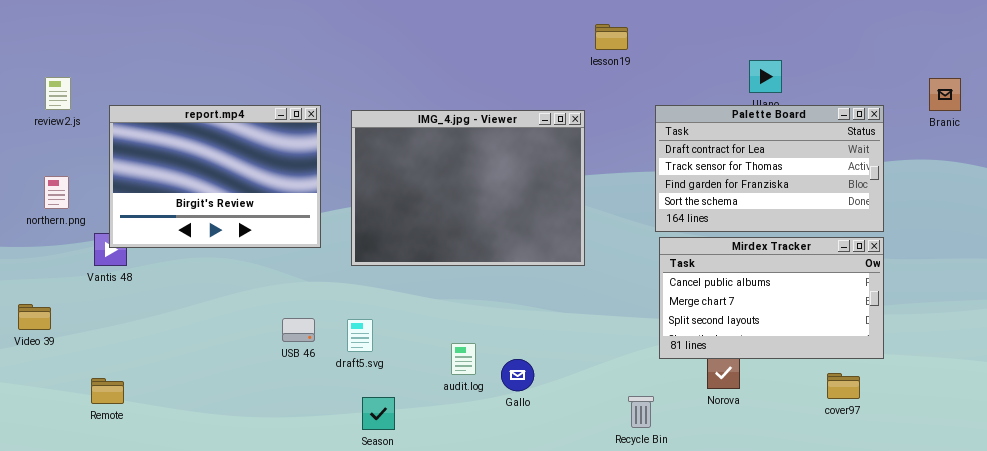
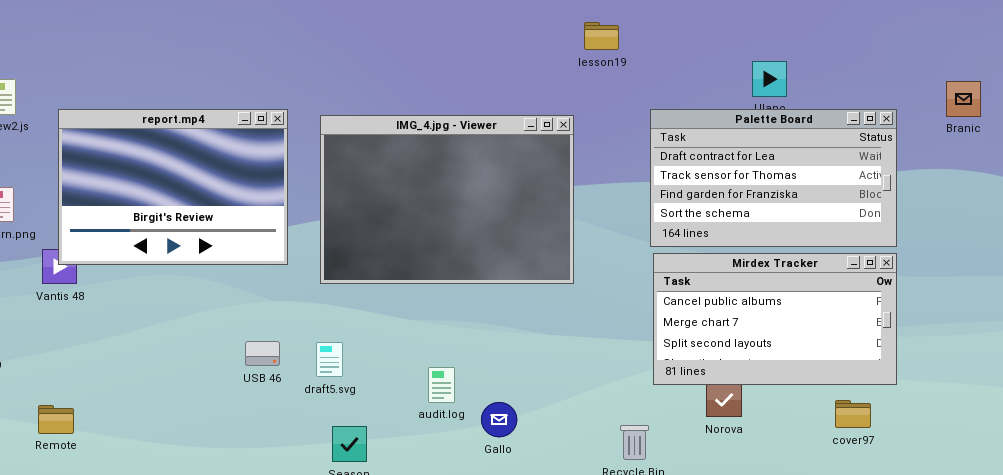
Gallo: [501,359,534,391] -> [481,402,517,437], moved

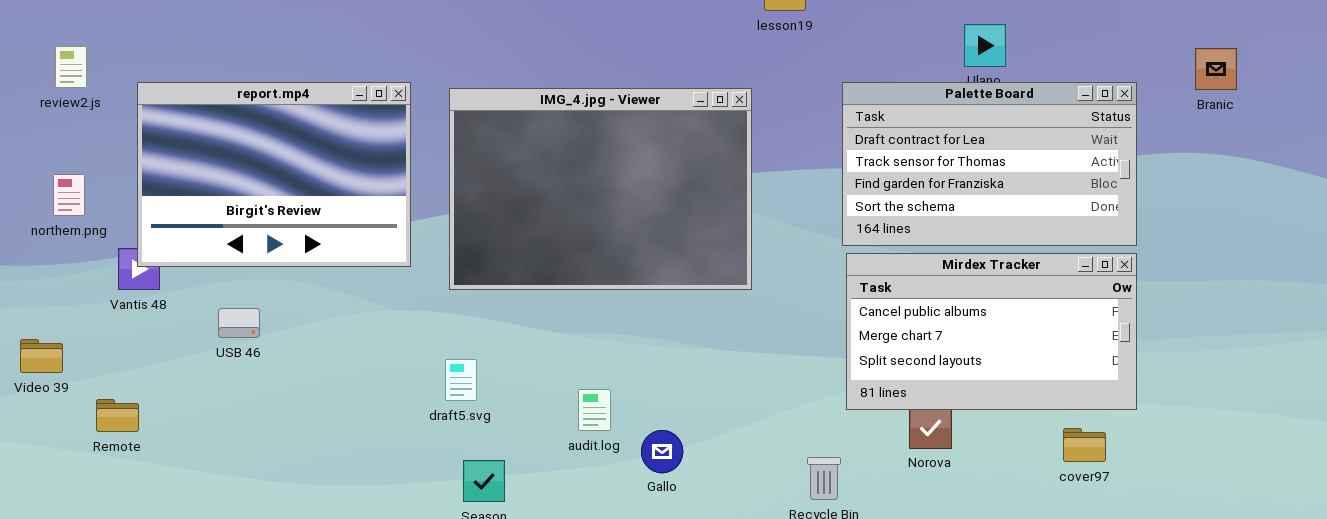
USB 46: [245,341,280,366] -> [218,308,260,338], moved
Remote: [38,405,74,434] -> [96,399,139,432], moved

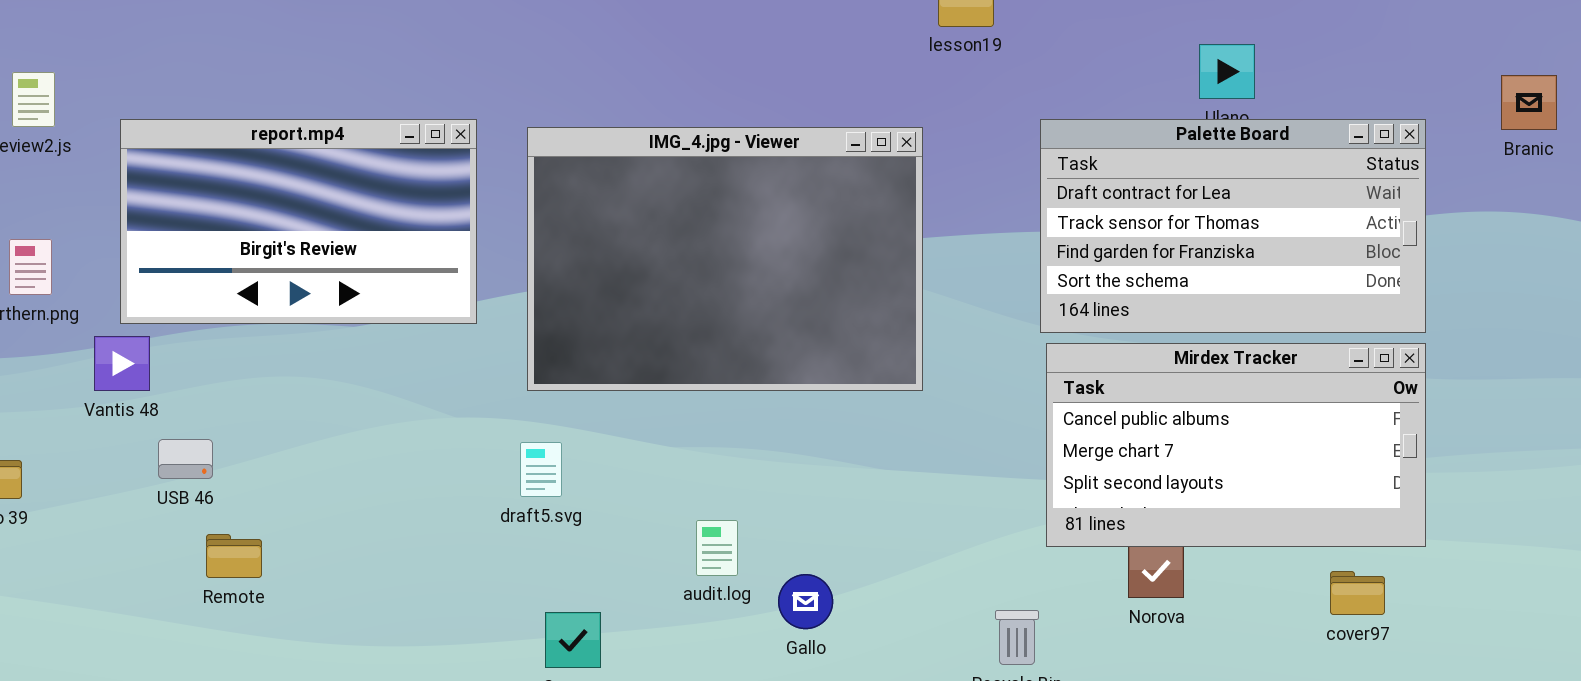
report.mp4: [137,82,411,267] -> [120,119,477,324], resized
USB 46: [218,308,260,338] -> [158,439,213,479], moved
draft5.svg: [445,359,477,401] -> [520,442,562,497], moved
Remote: [96,399,139,432] -> [206,534,262,578], moved

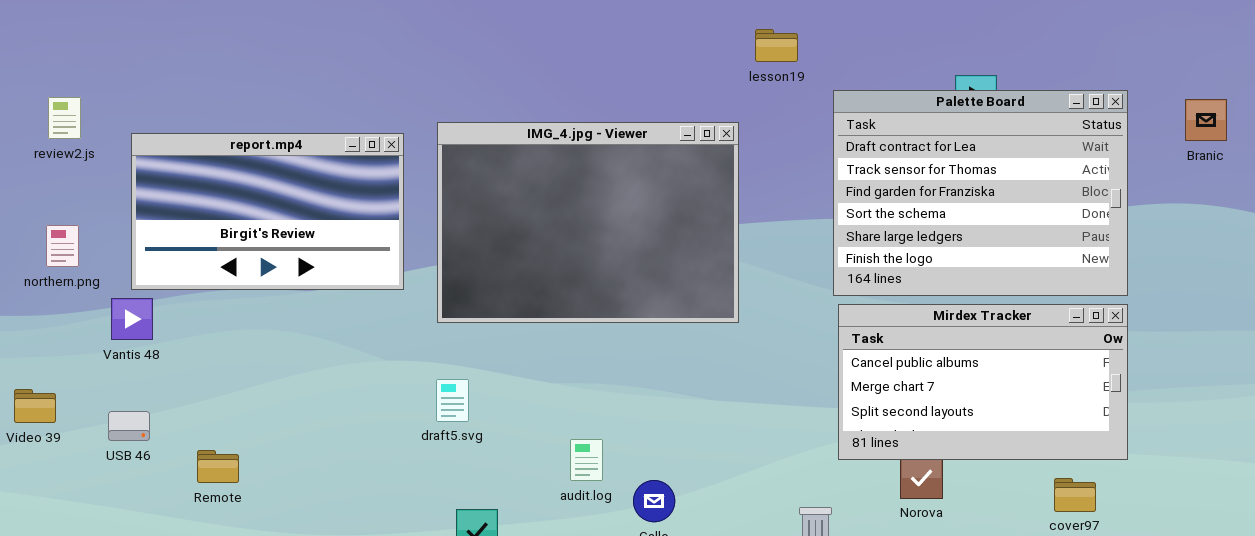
Palette Board: [1040,119,1426,333] -> [833,90,1128,296], resized
IMG_4.jpg - Viewer: [527,127,923,391] -> [437,122,739,323], moved
USB 46: [158,439,213,479] -> [108,411,150,441], moved

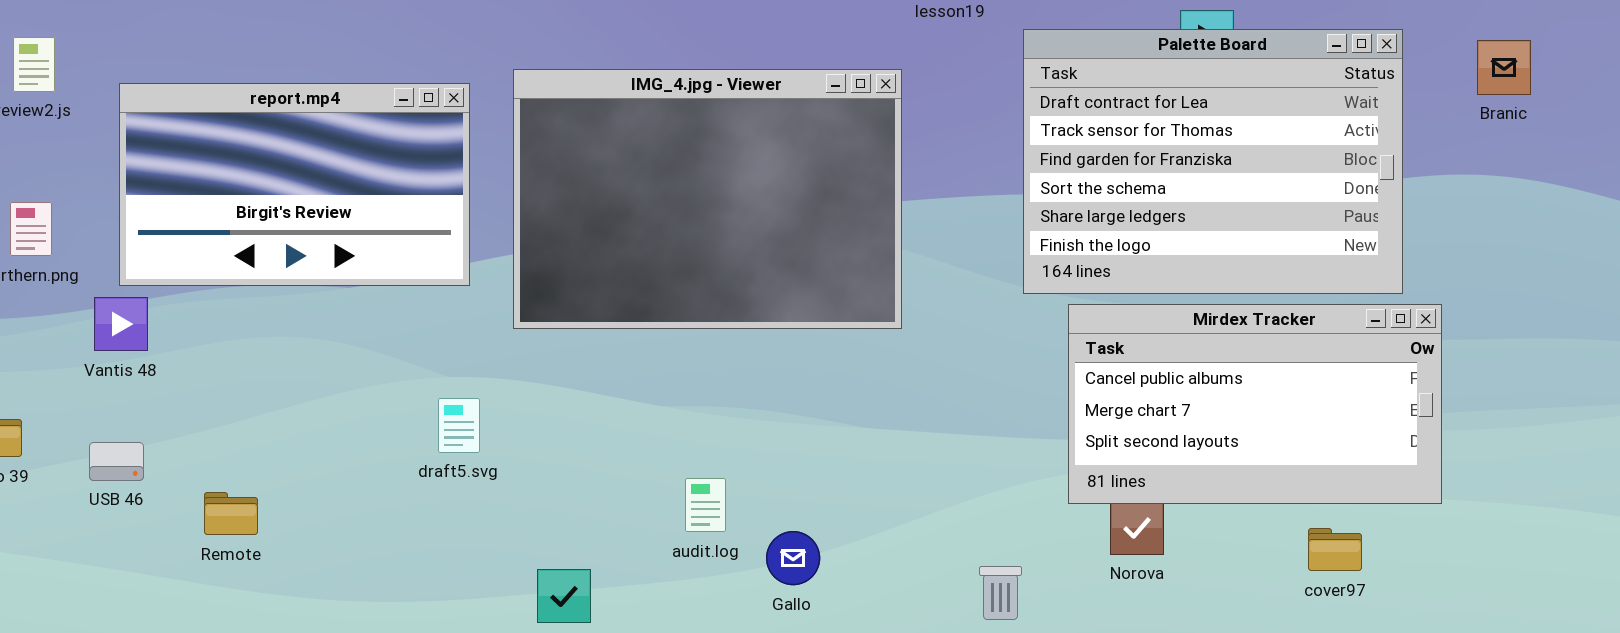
Mirdex Tracker: [838,304,1128,460] -> [1068,304,1442,504], moved
draft5.svg: [436,379,469,422] -> [438,398,480,453], moved

